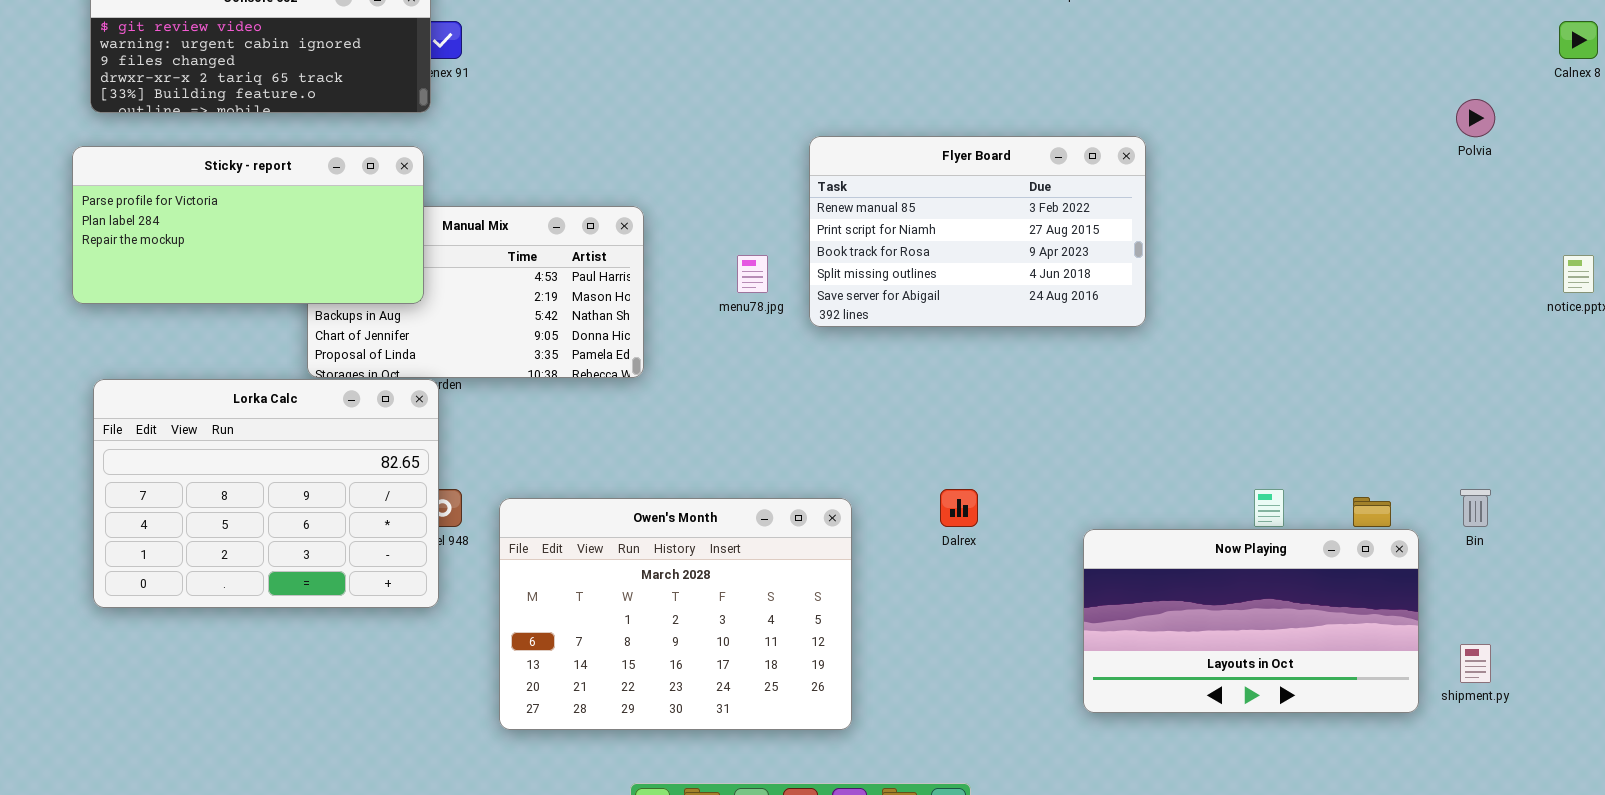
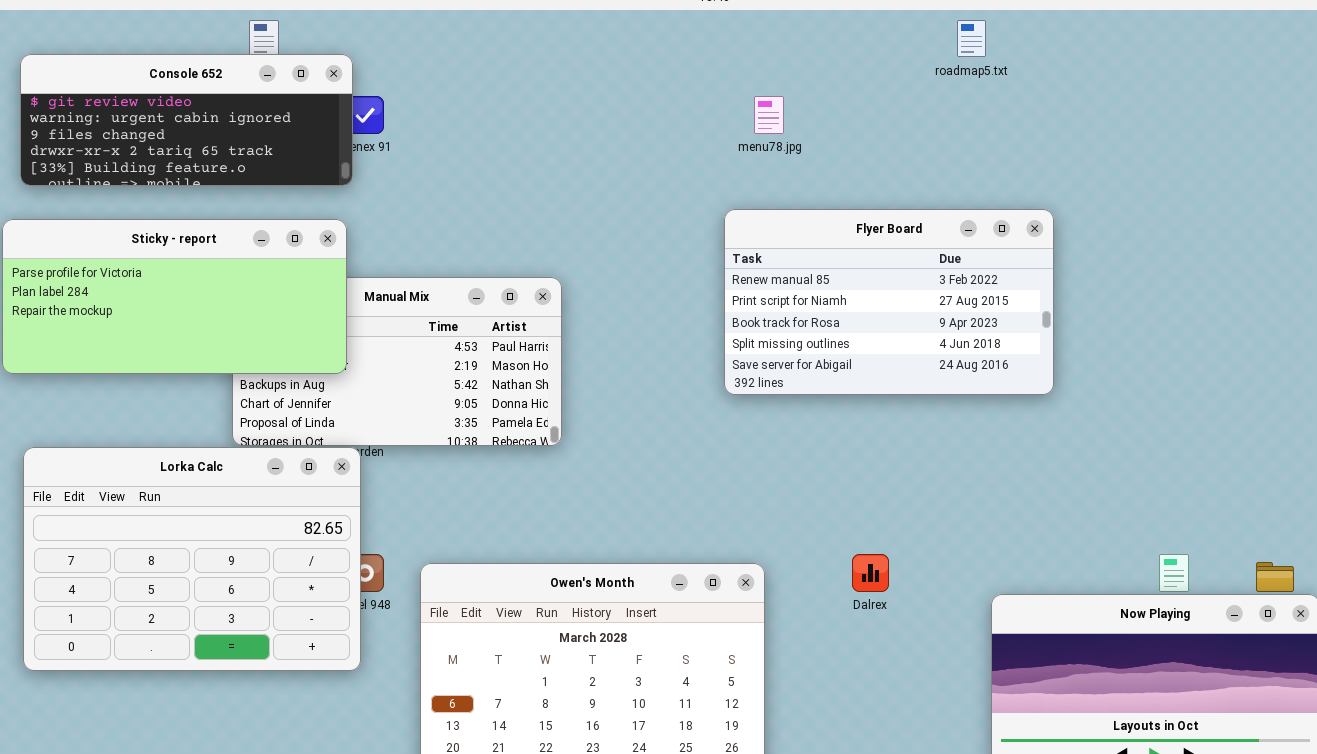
menu78.jpg: [737,255,768,293] -> [754,96,784,134], moved

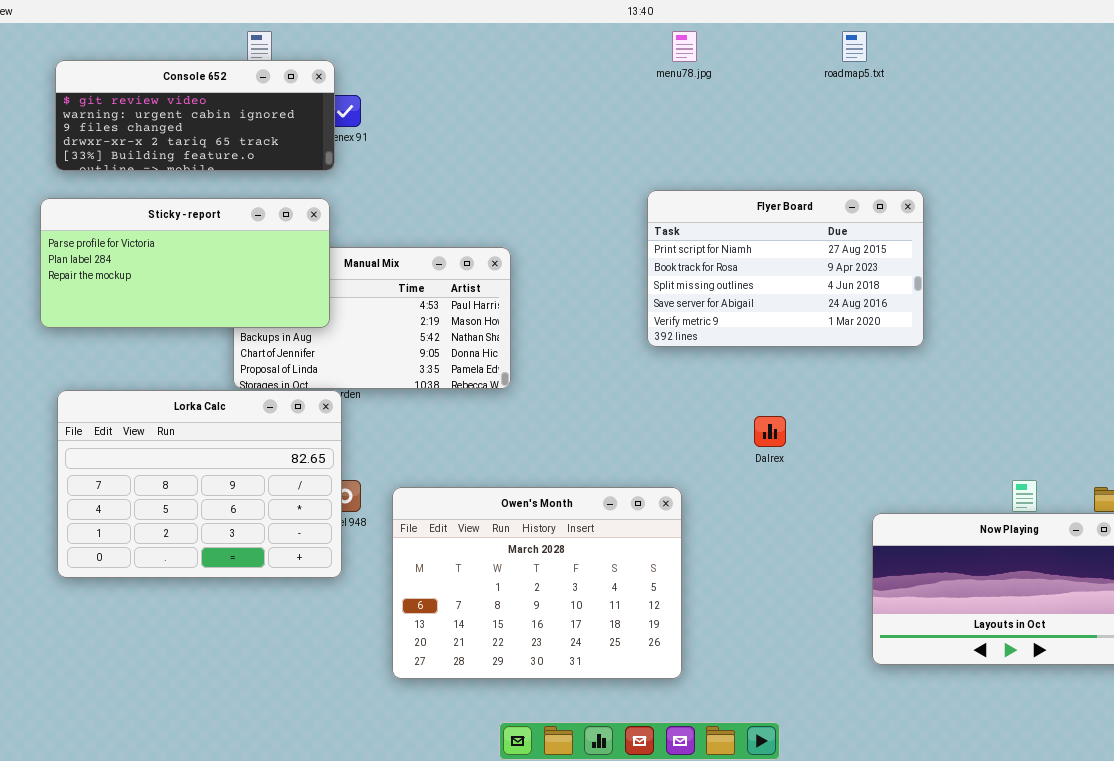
menu78.jpg: [754,96,784,134] -> [672,31,697,62], moved
Flyer Board: [724,209,1054,395] -> [647,190,924,347], scrolled down 1 row
Dalrex: [852,554,889,592] -> [754,416,786,447], moved

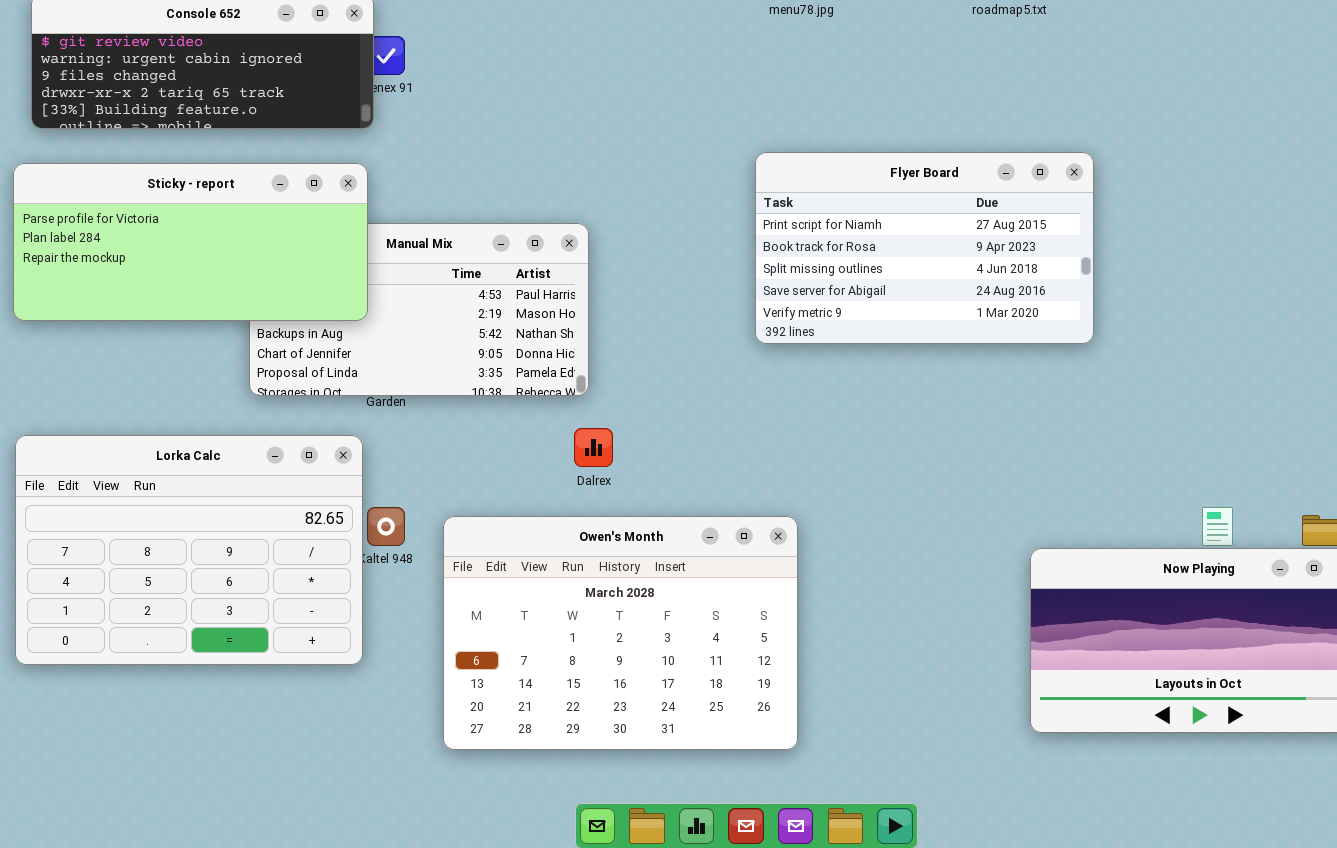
Lorka Calc: [57,390,342,578] -> [15,435,363,665], moved
Dalrex: [754,416,786,447] -> [574,428,613,467], moved

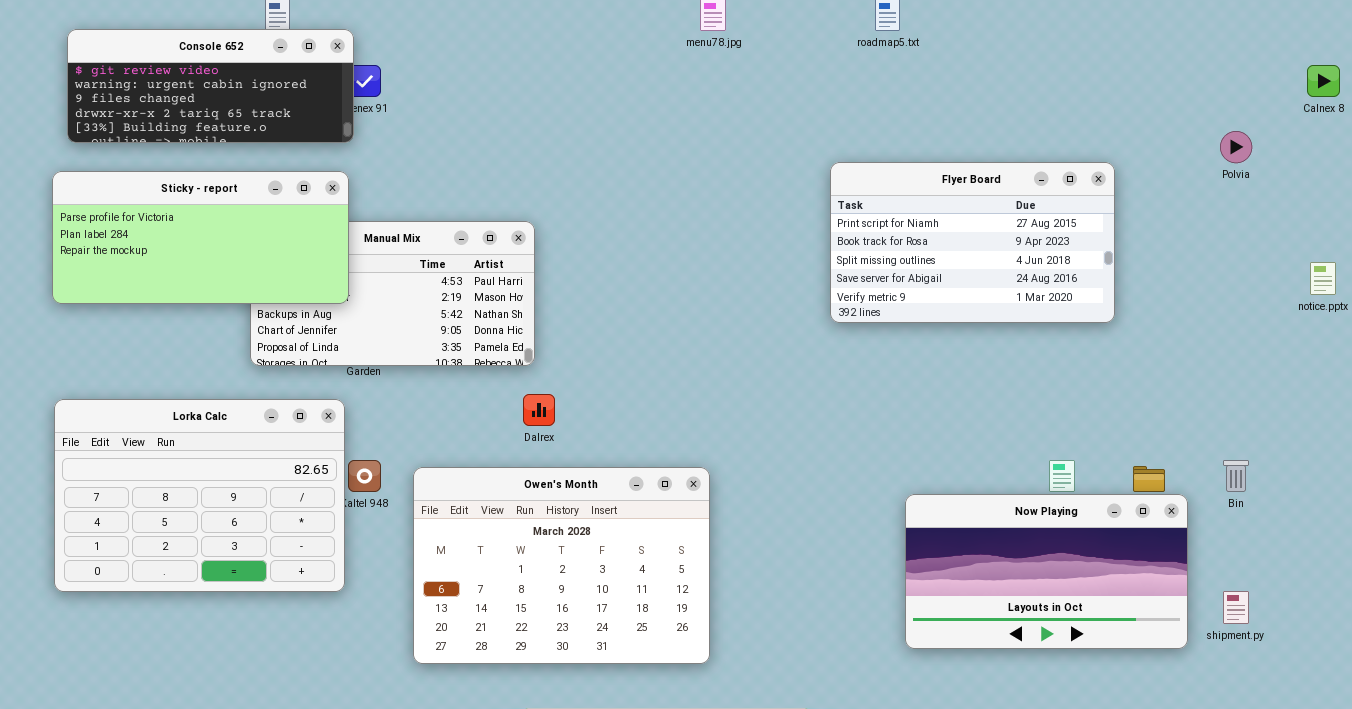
Flyer Board: [755,152,1094,344] -> [830,162,1115,323], moved

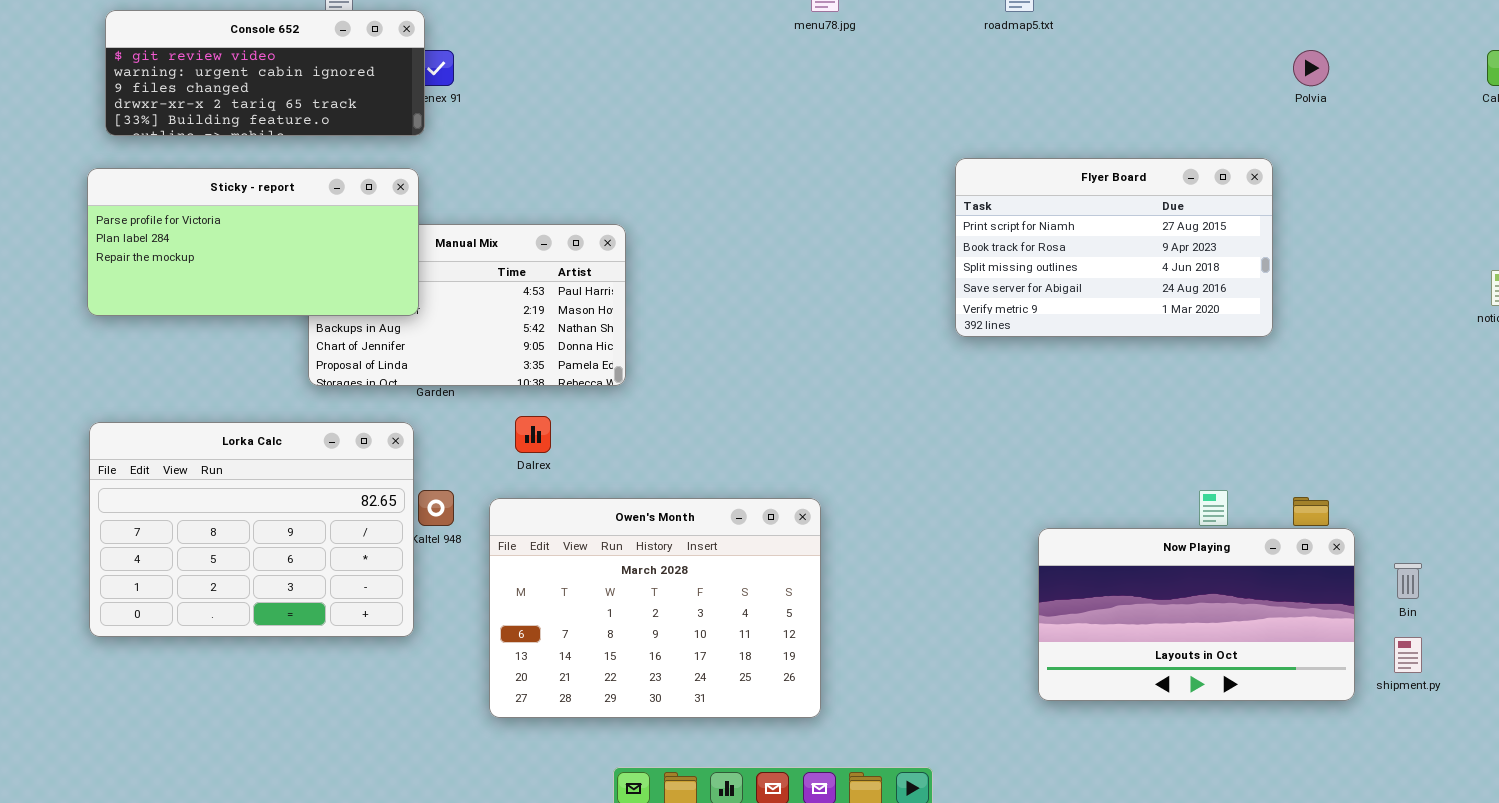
Polvia: [1220,131,1252,163] -> [1293,50,1329,86], moved
Dalrex: [523,394,555,426] -> [515,416,551,453], moved
Bin: [1223,460,1249,492] -> [1394,563,1422,599], moved

